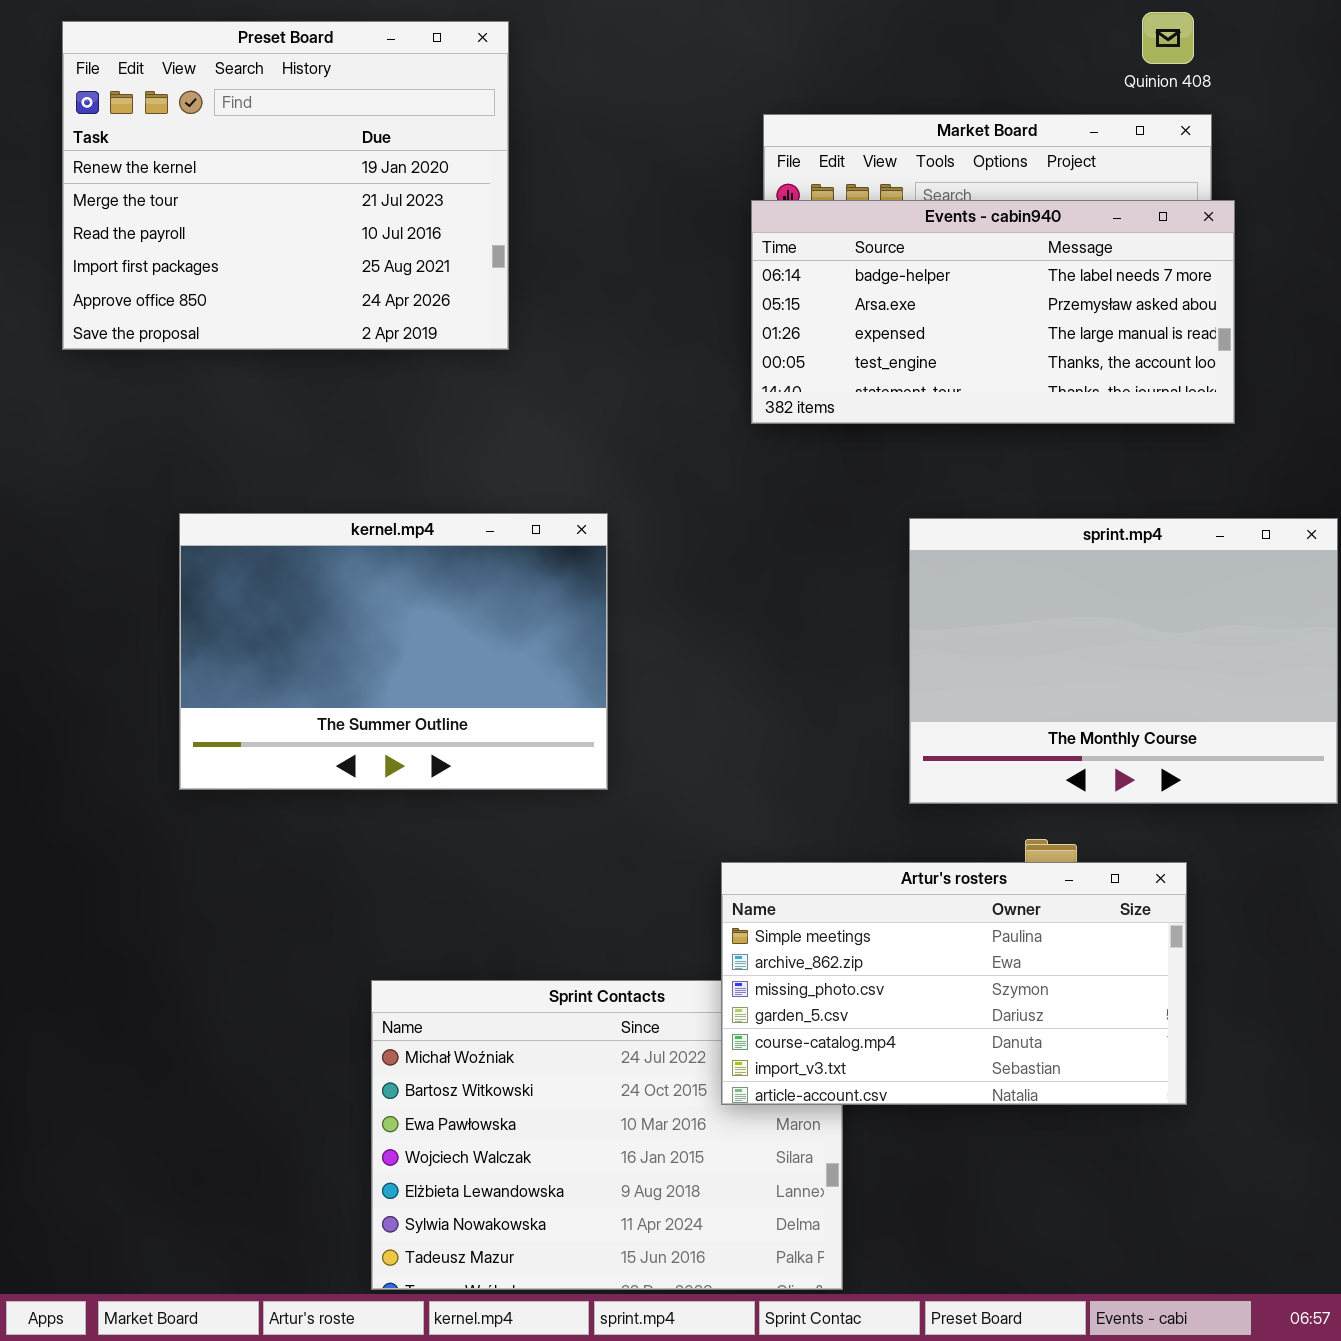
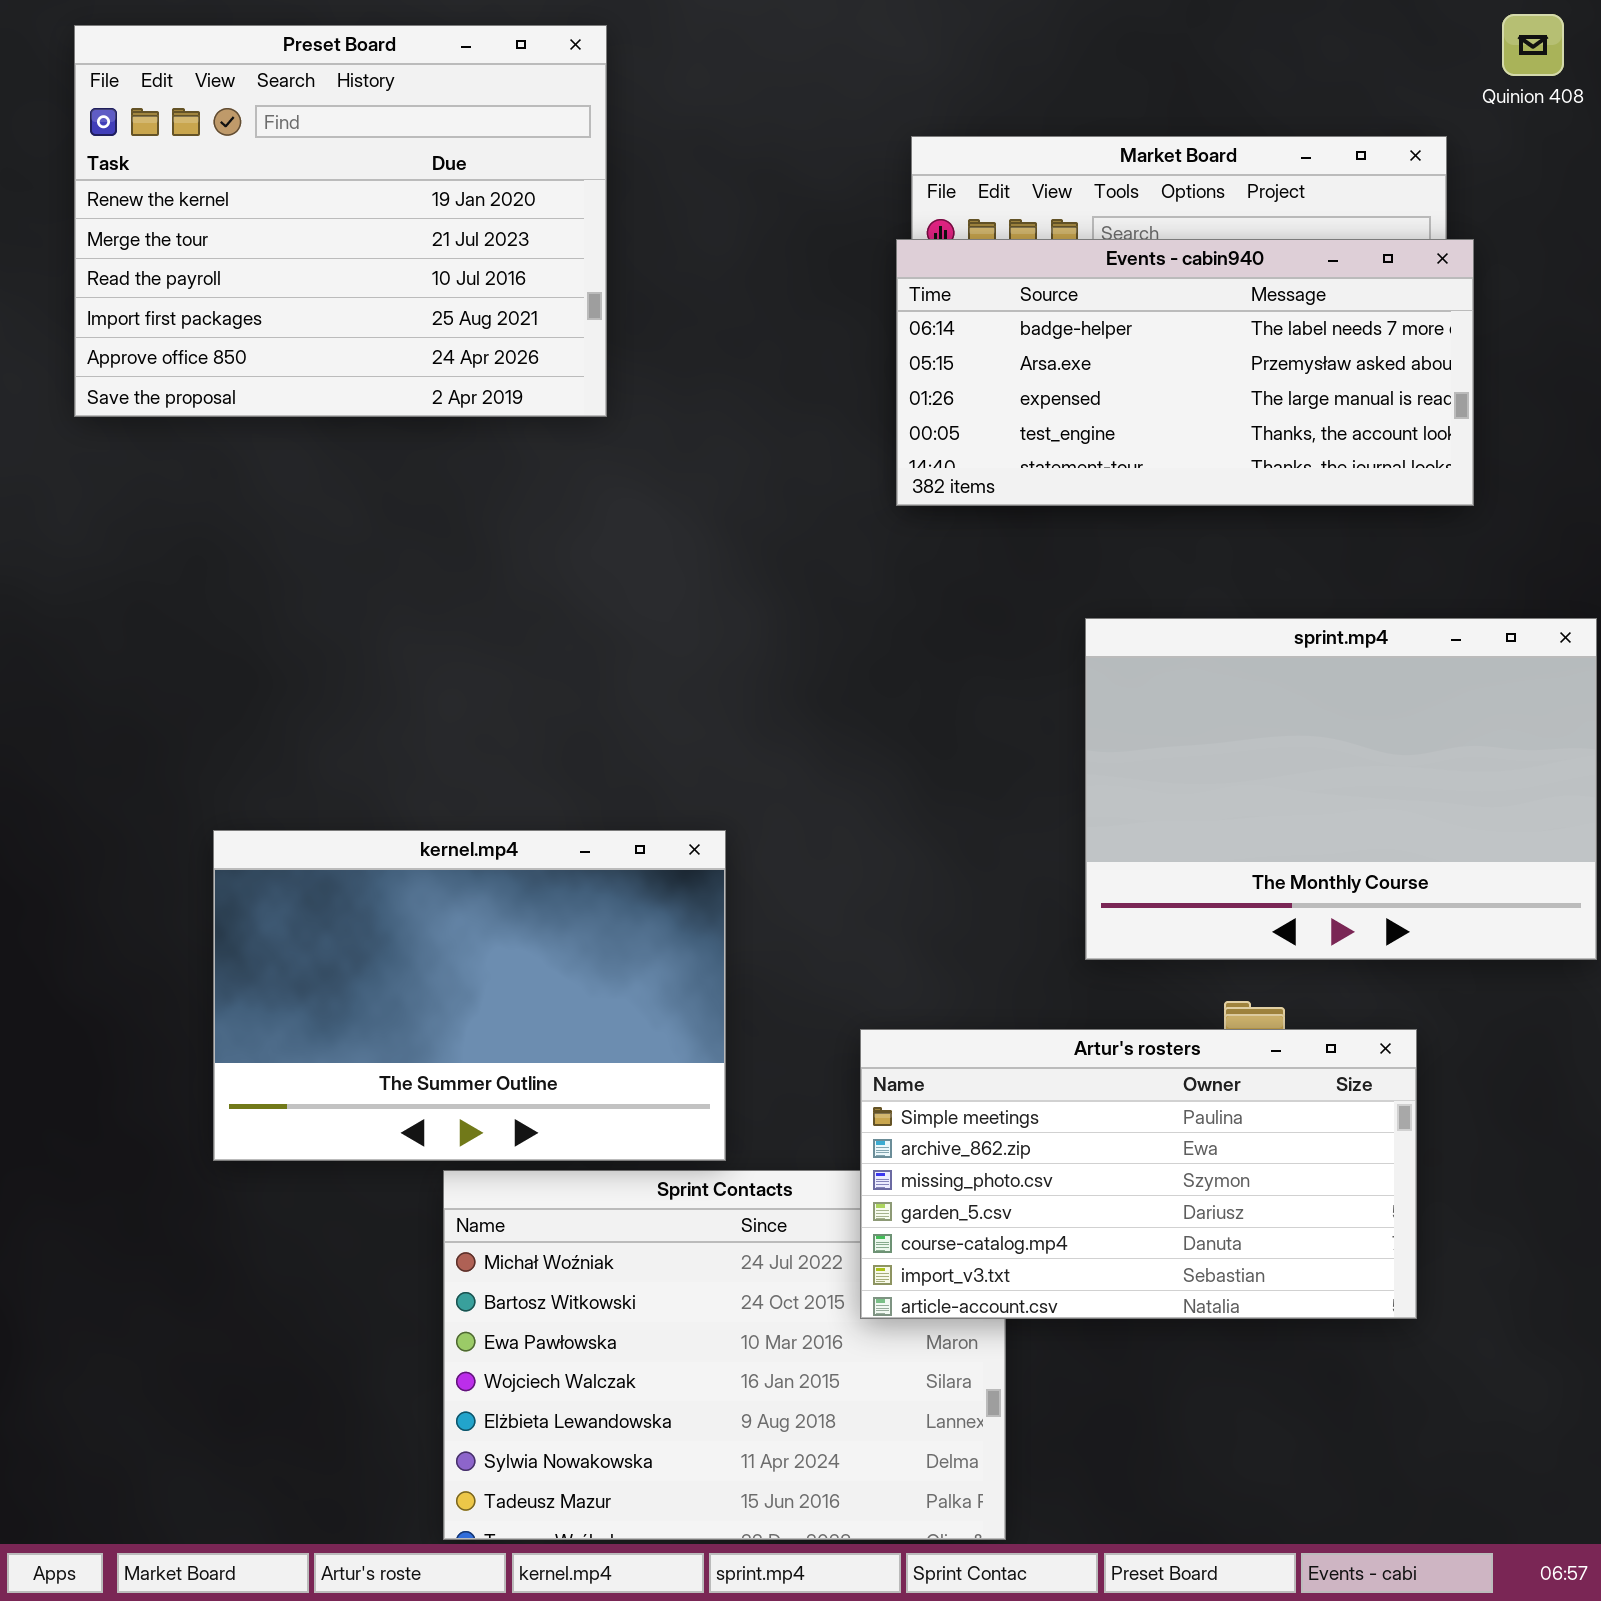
Quinion 408: [1142,12,1194,64] -> [1502,14,1564,76], moved
kernel.mp4: [179,513,608,790] -> [213,830,726,1161], moved

